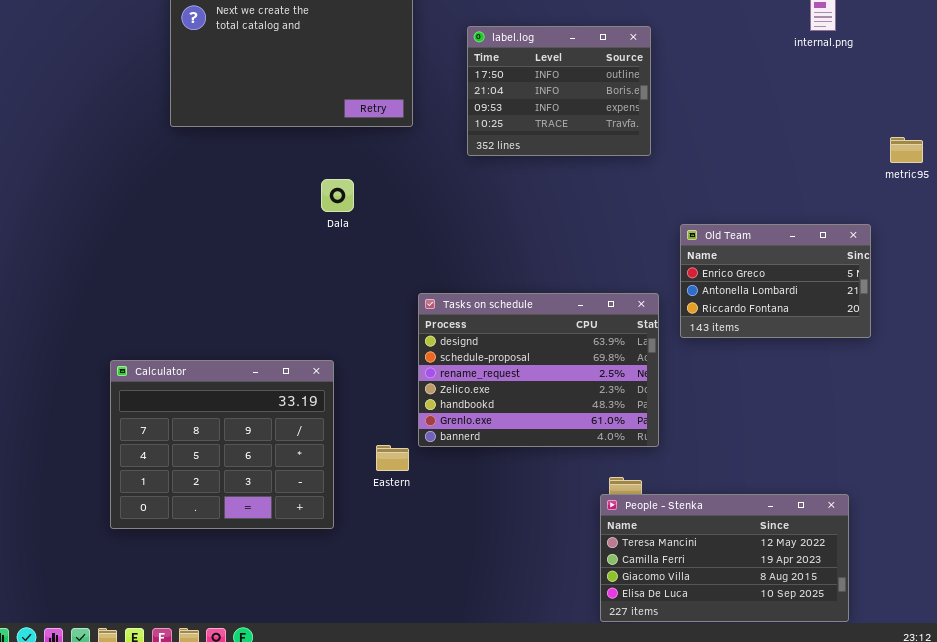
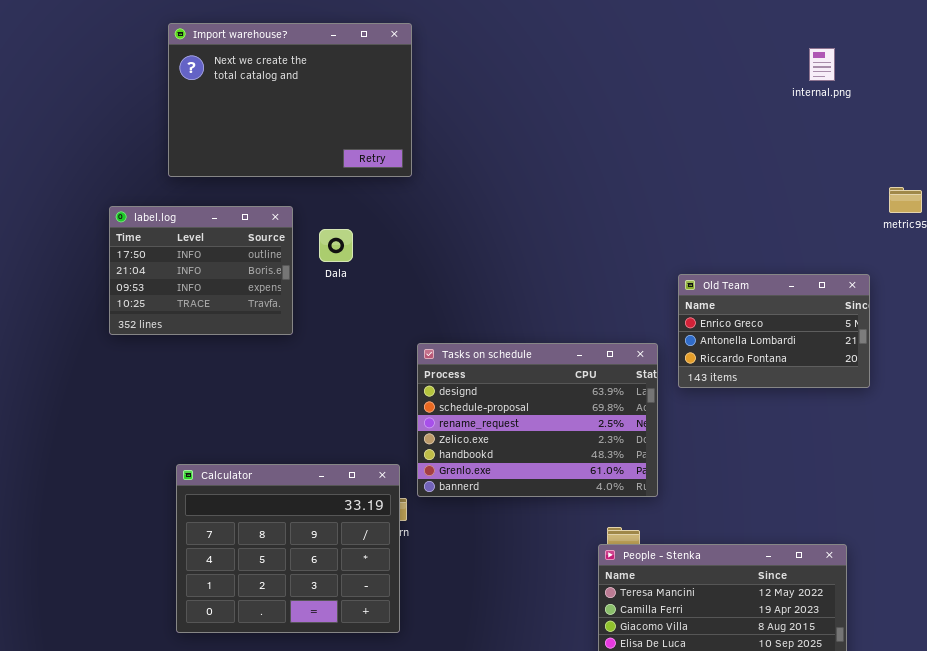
label.log: [467,26,651,156] -> [109,206,293,335], moved
Calculator: [110,360,334,529] -> [176,464,400,633], moved

